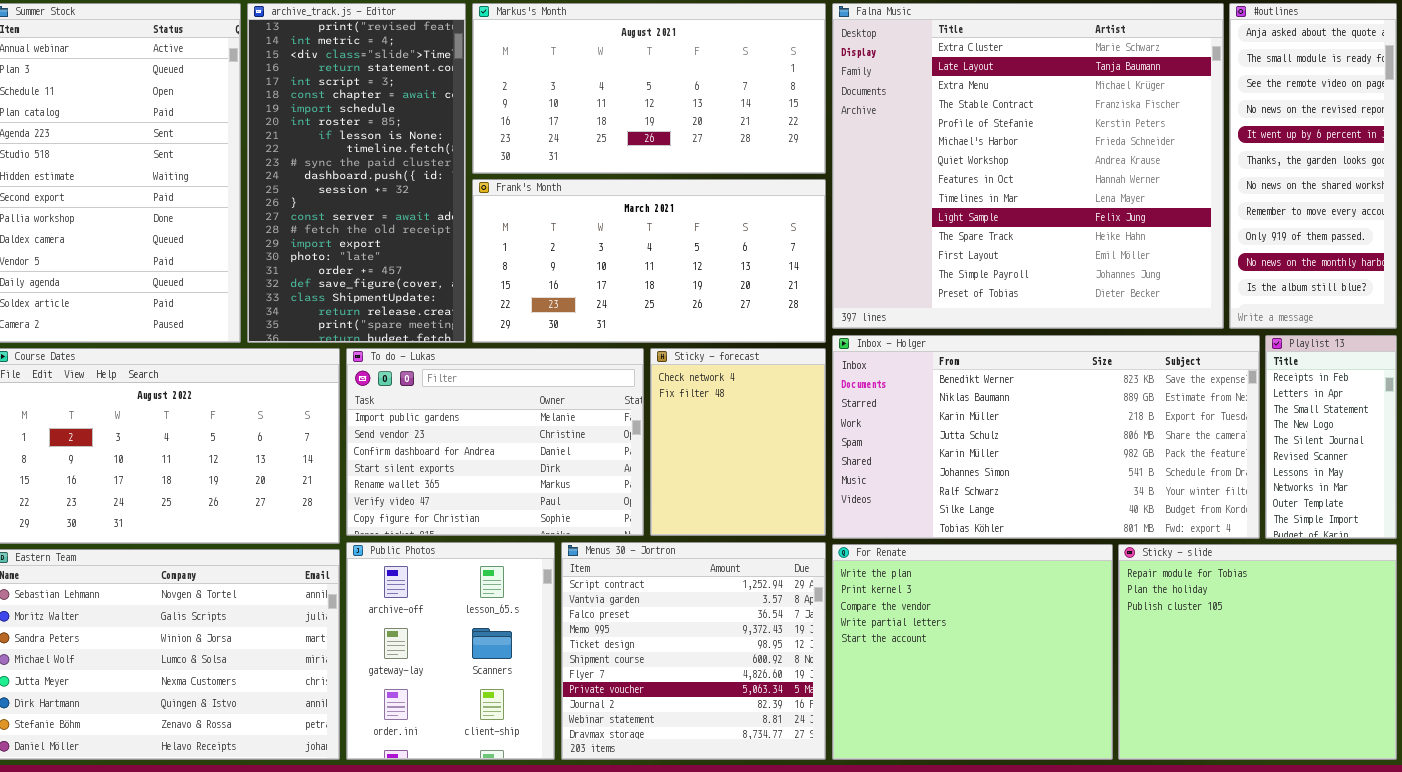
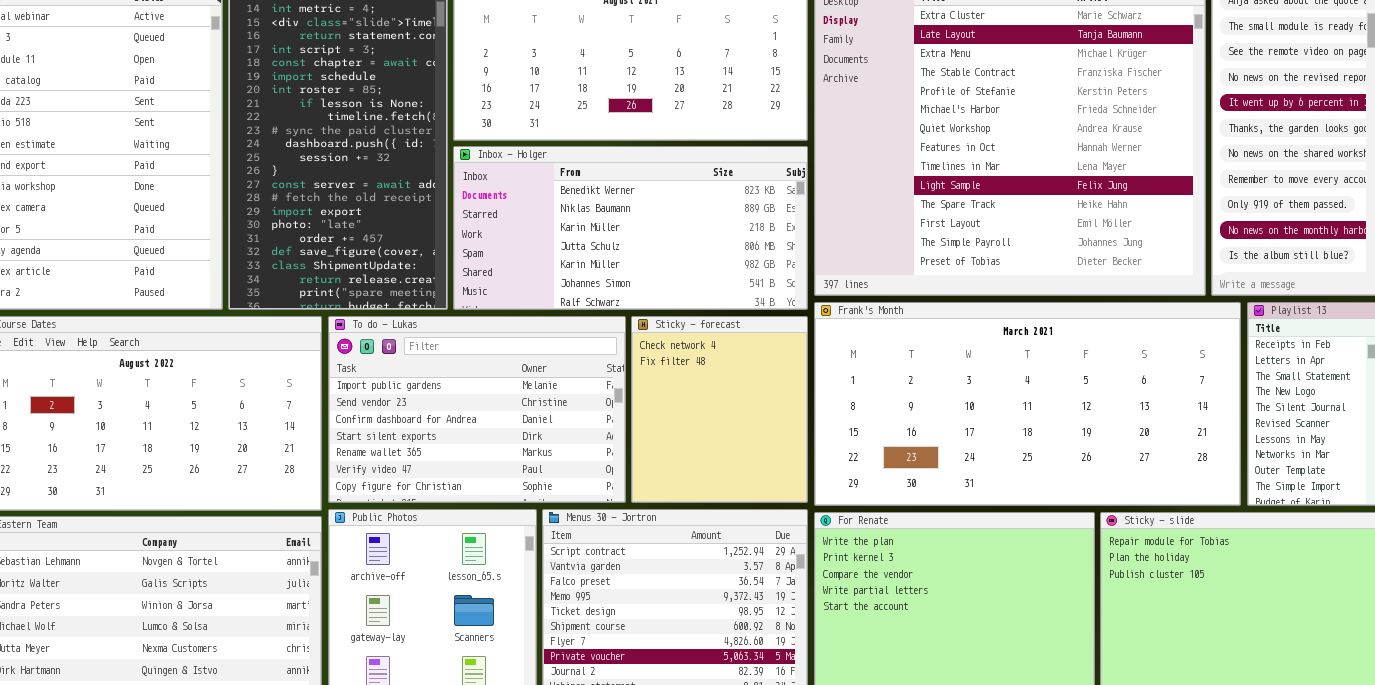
Frank's Month: [472,179,826,343] -> [814,302,1241,506], moved, resized
Inbox - Holger: [832,335,1260,539] -> [453,146,808,310], moved, resized

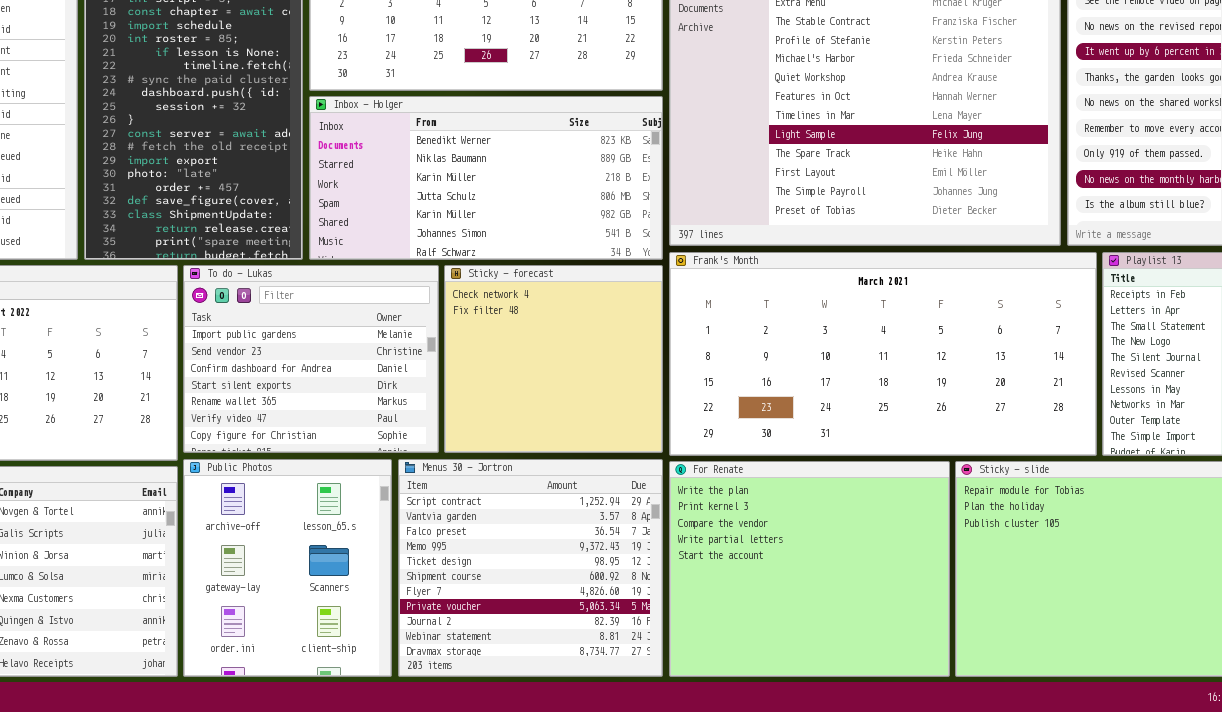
To do - Lukas: [328,316,626,503] -> [183,265,439,453], resized
Sticky - forecast: [631,316,808,503] -> [444,265,663,453], resized

